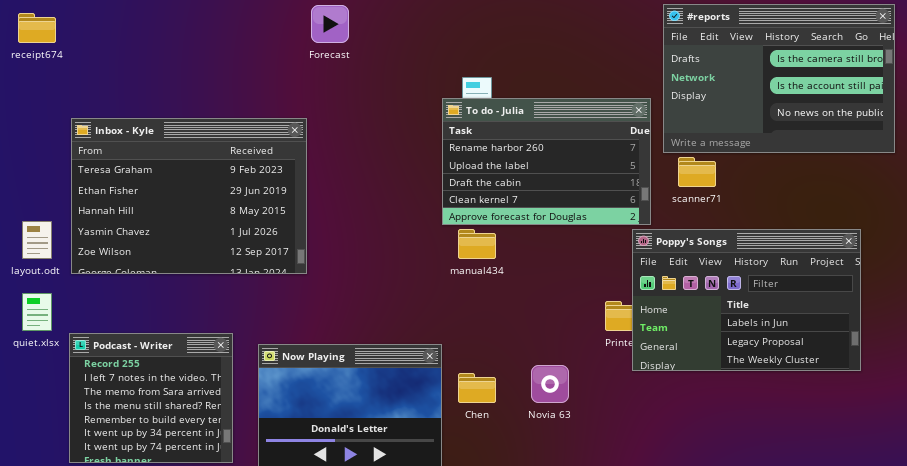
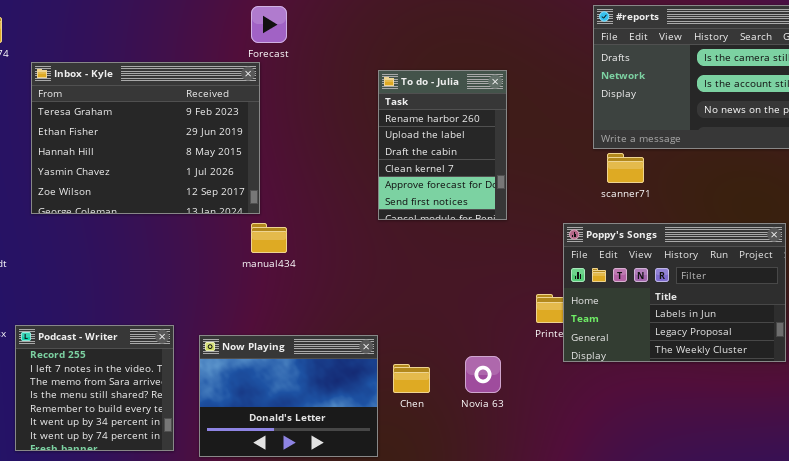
To do - Julia: [442,98,651,225] -> [378,70,507,220], resized
Inbox - Kyle: [71,118,307,274] -> [31,62,260,214], moved
manual434: [458,229,496,259] -> [251,223,287,253], moved

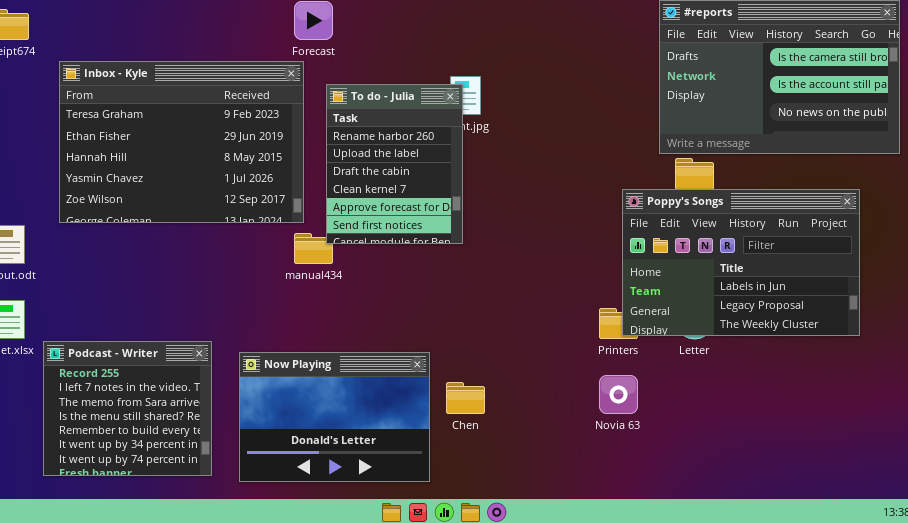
To do - Julia: [378,70,507,220] -> [326,84,463,244], moved
Poppy's Songs: [563,223,786,362] -> [622,189,860,336], moved
Novia 63: [465,356,501,393] -> [599,375,638,414], moved

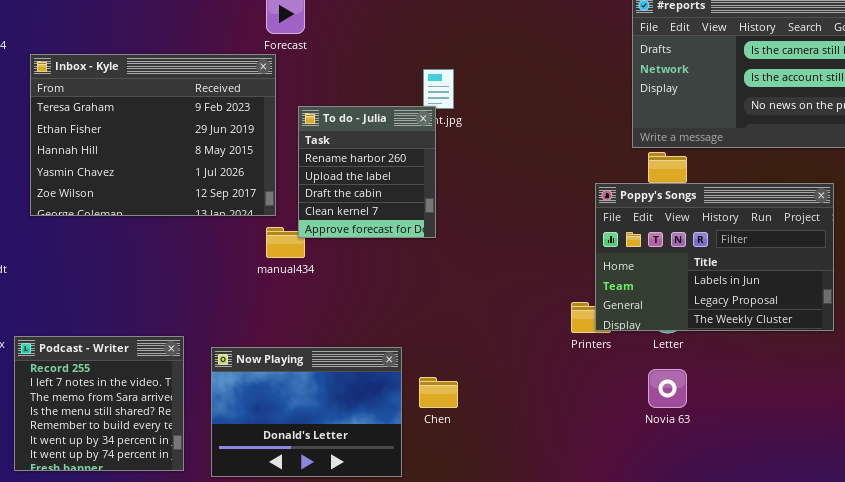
To do - Julia: [326,84,463,244] -> [298,106,436,238], resized
Novia 63: [599,375,638,414] -> [648,369,687,408], moved

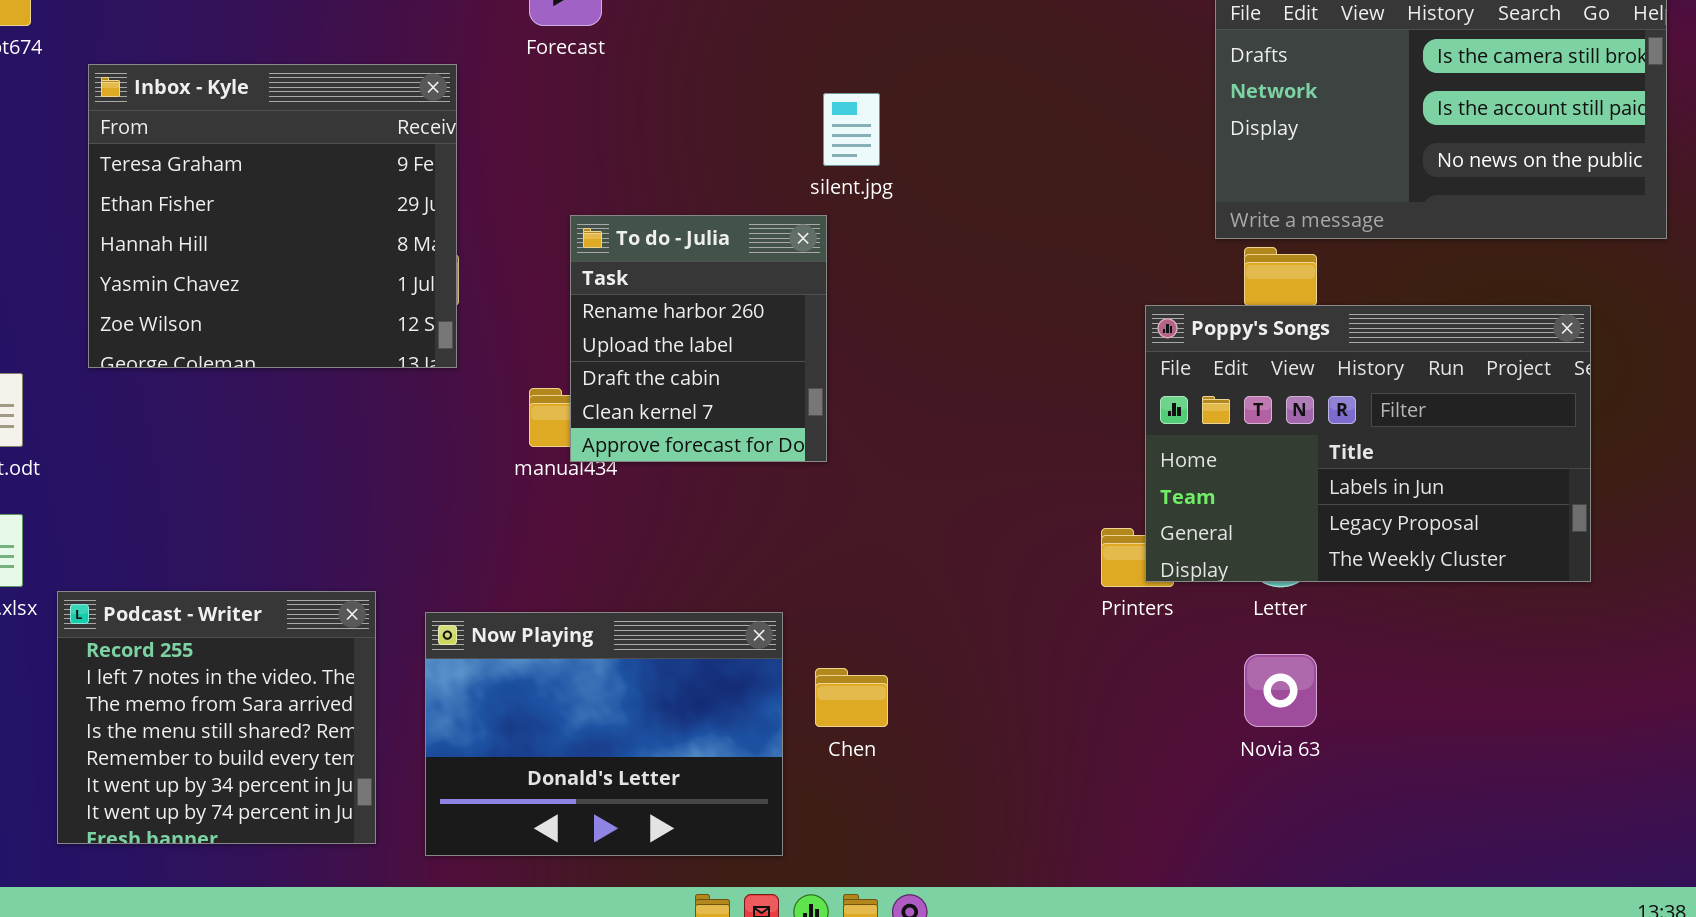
Inbox - Kyle: [30,54,276,216] -> [88,64,457,368], resized
To do - Julia: [298,106,436,238] -> [570,215,827,462], moved

